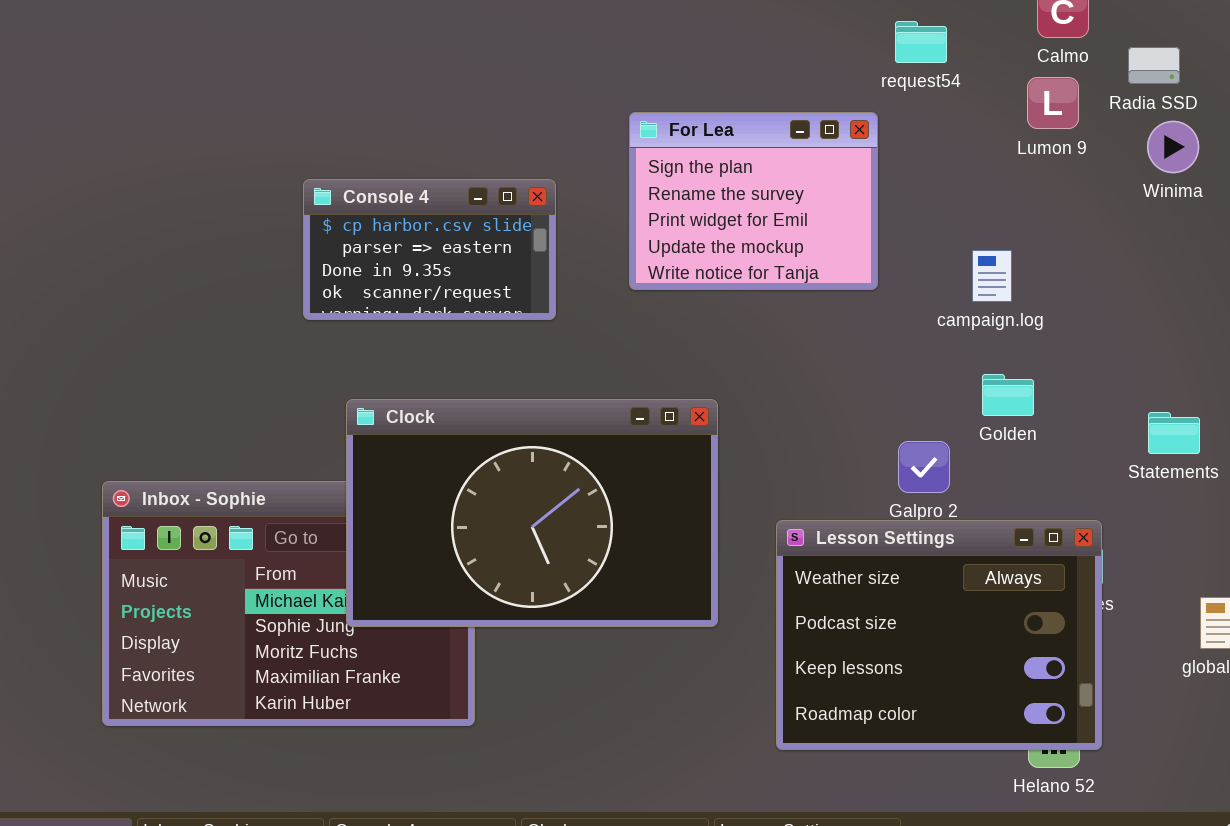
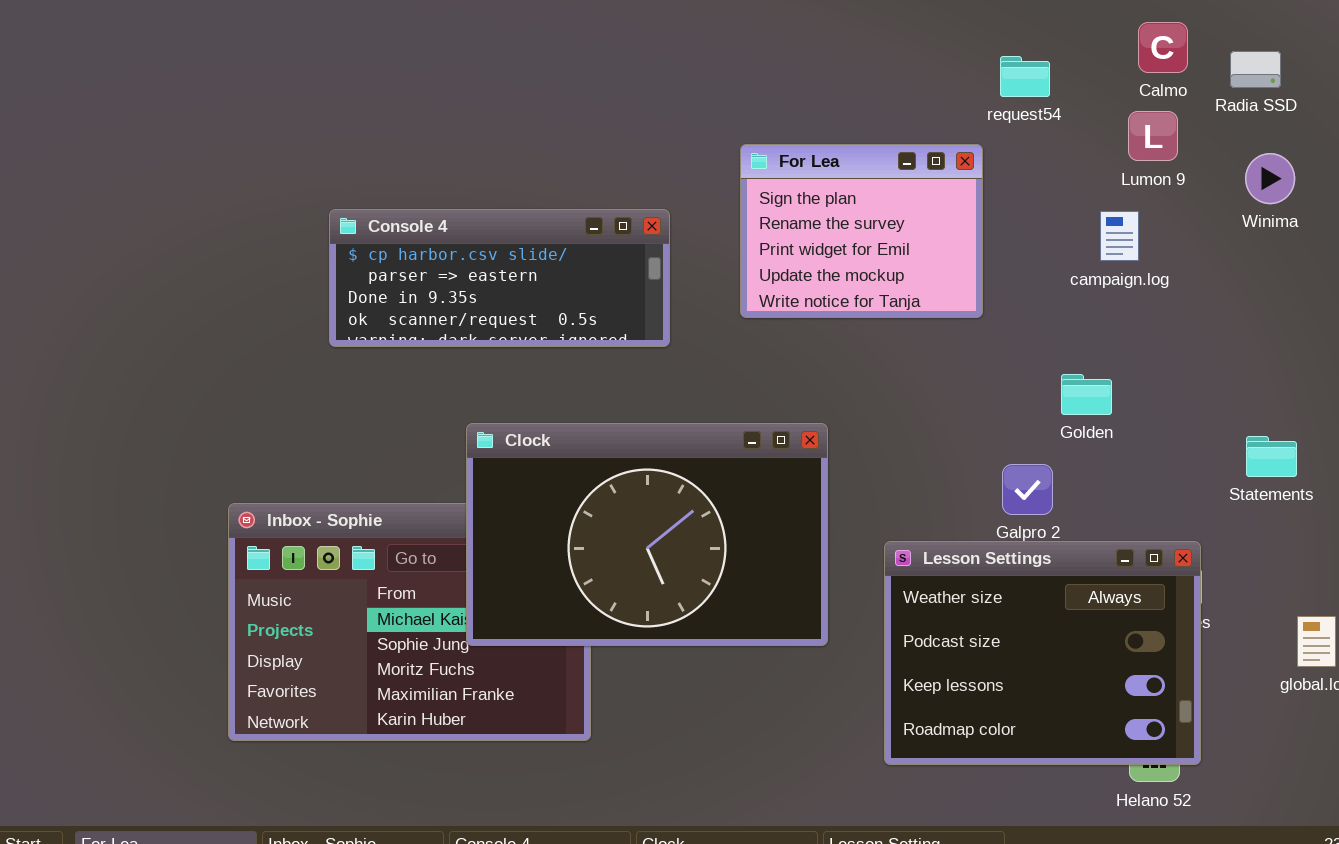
Radia SSD: [1128,47,1180,84] -> [1230,51,1281,88], moved
Console 4: [303,179,556,320] -> [329,209,670,347], resized
campaign.log: [972,250,1012,302] -> [1100,211,1139,261], moved
Golden: [982,374,1034,416] -> [1061,374,1112,415], moved

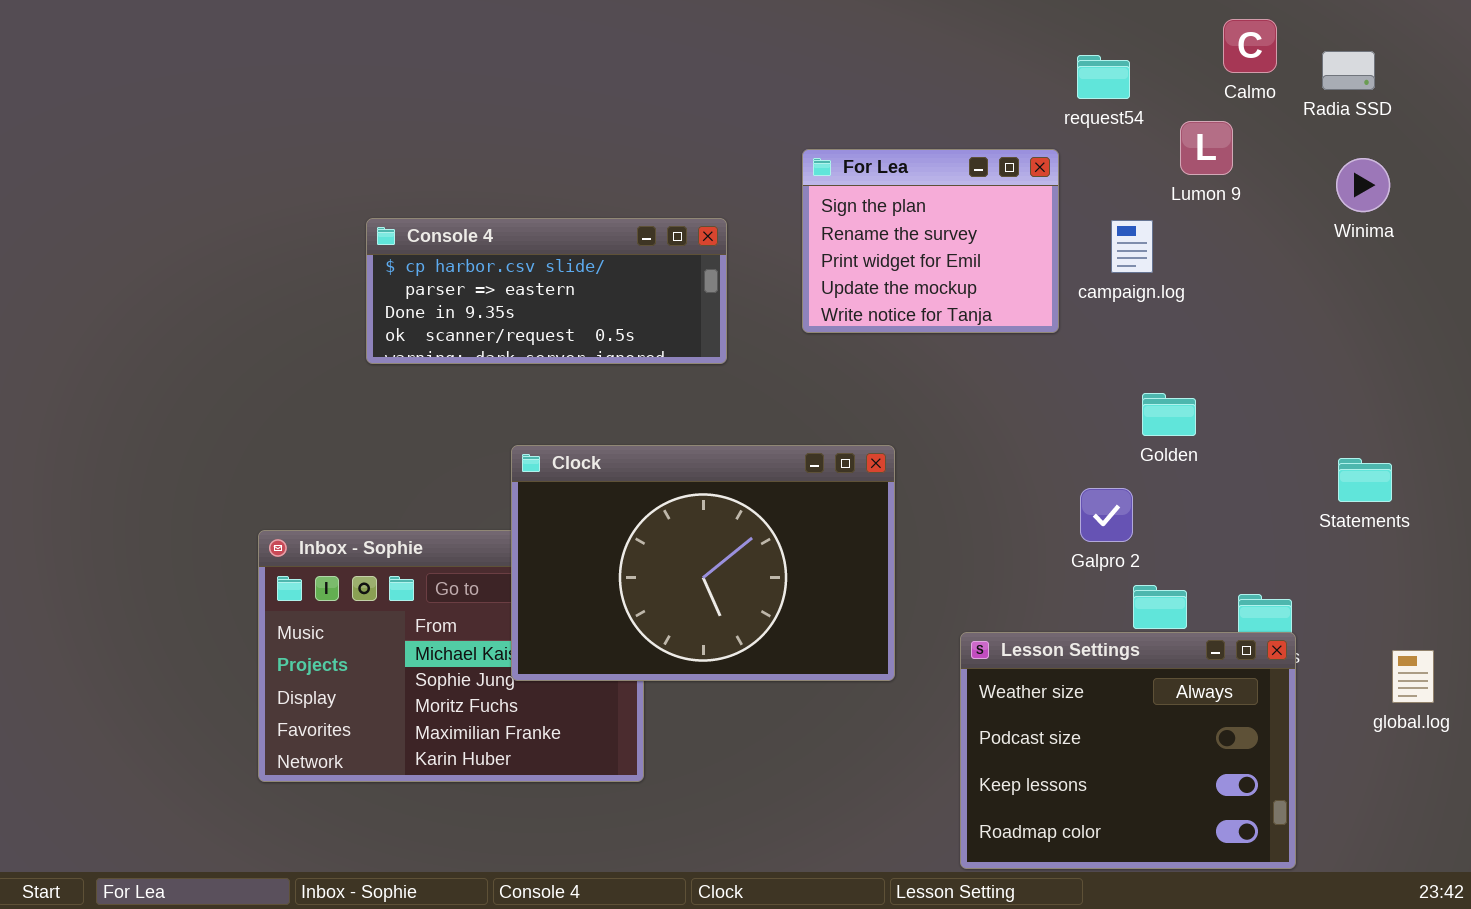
Lumon 9: [1128,111,1178,161] -> [1180,121,1233,175], moved
campaign.log: [1100,211,1139,261] -> [1111,220,1153,273], moved
Lesson Settings: [884,541,1201,765] -> [960,632,1296,869], moved

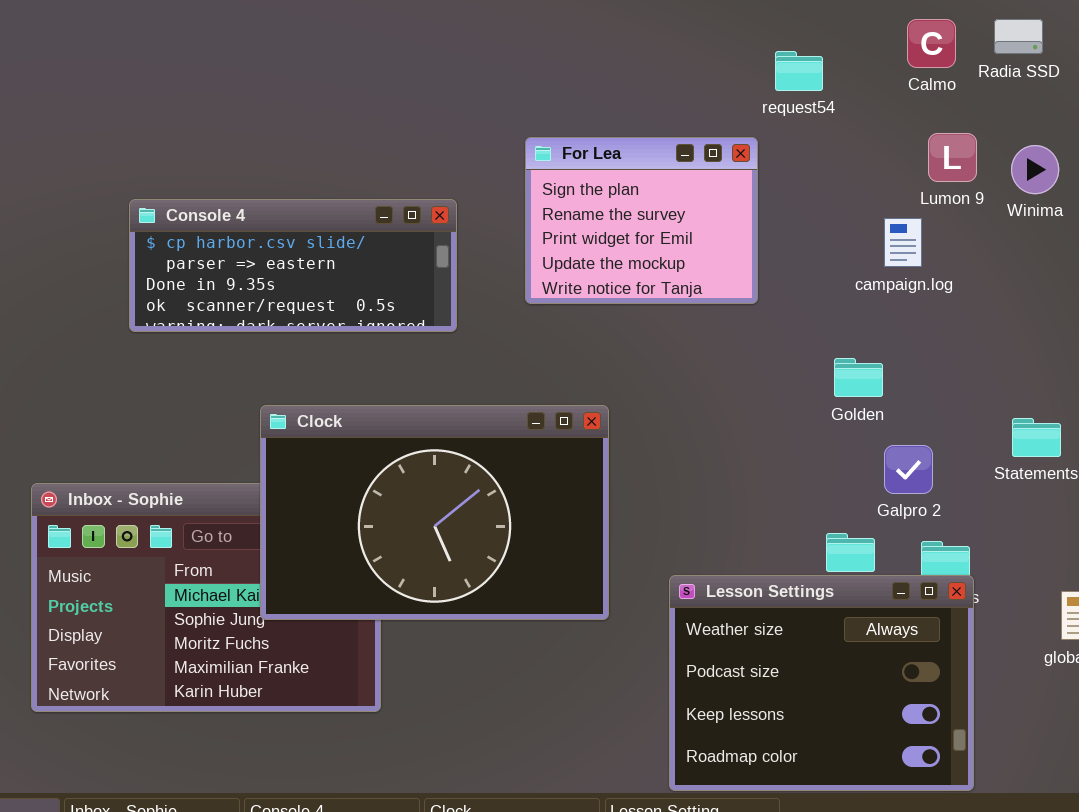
Radia SSD: [1322,51,1375,90] -> [994,19,1043,54], moved
Lumon 9: [1180,121,1233,175] -> [928,133,977,182], moved
campaign.log: [1111,220,1153,273] -> [884,218,922,267], moved
Galpro 2: [1080,488,1133,542] -> [884,445,933,494], moved

